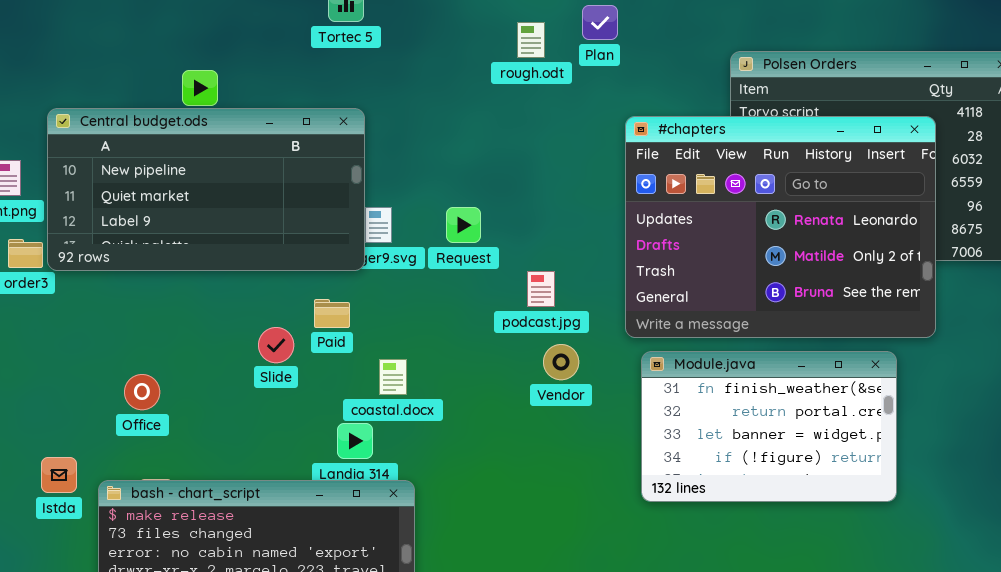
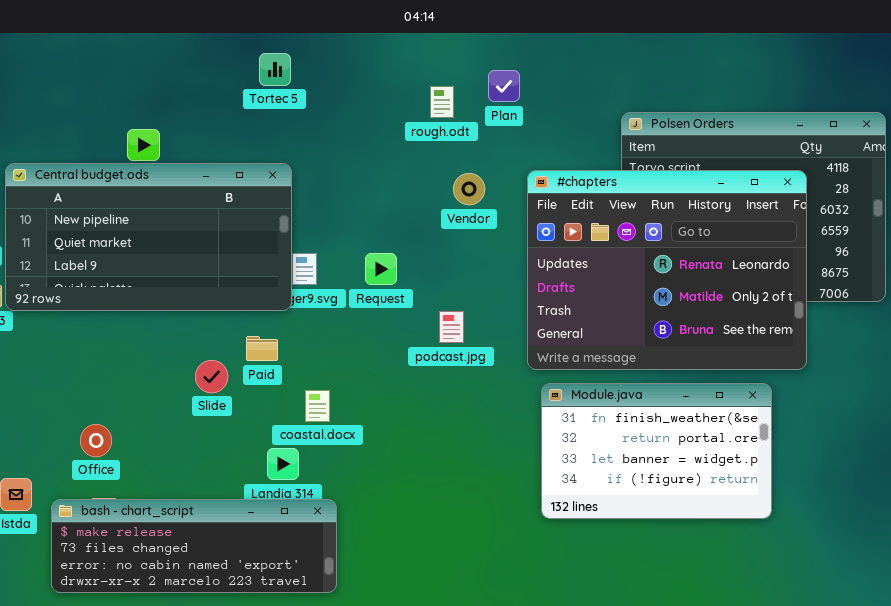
Vendor: [543,344,579,380] -> [453,173,485,205], moved
Office: [124,374,160,410] -> [80,424,112,457], moved

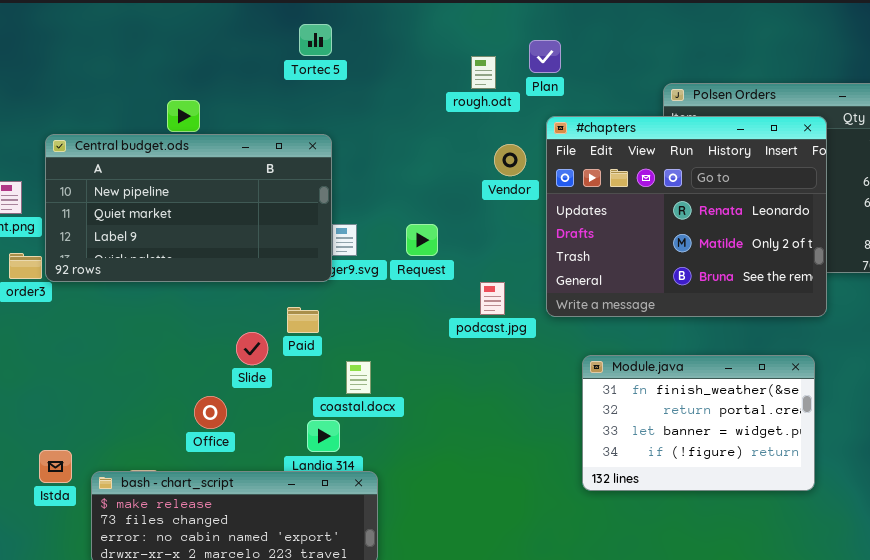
#chapters: [527,170,807,370] -> [546,116,827,317], moved
Office: [80,424,112,457] -> [194,396,227,429], moved

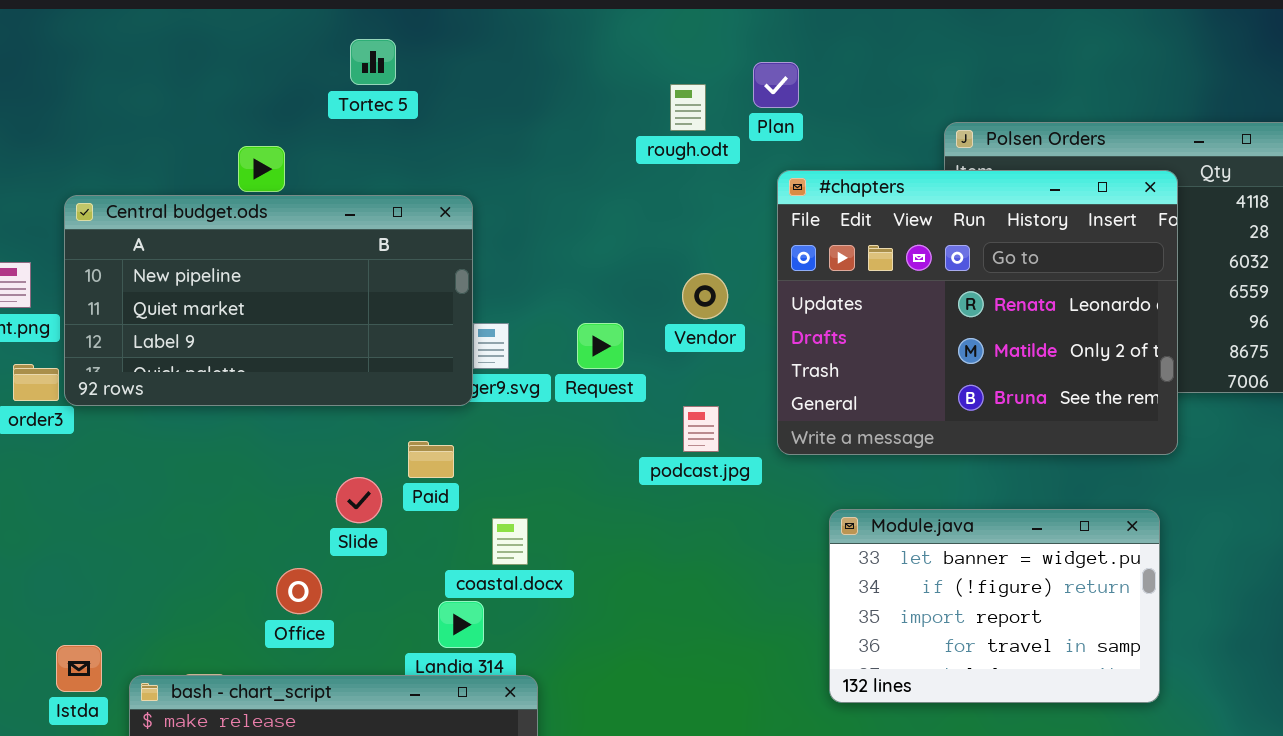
Tortec 5: [299,24,332,56] -> [350,39,396,85], moved
Vendor: [494,144,526,176] -> [682,273,728,319], moved
Module.java: [582,355,815,491] -> [829,509,1160,703], scrolled down 2 rows

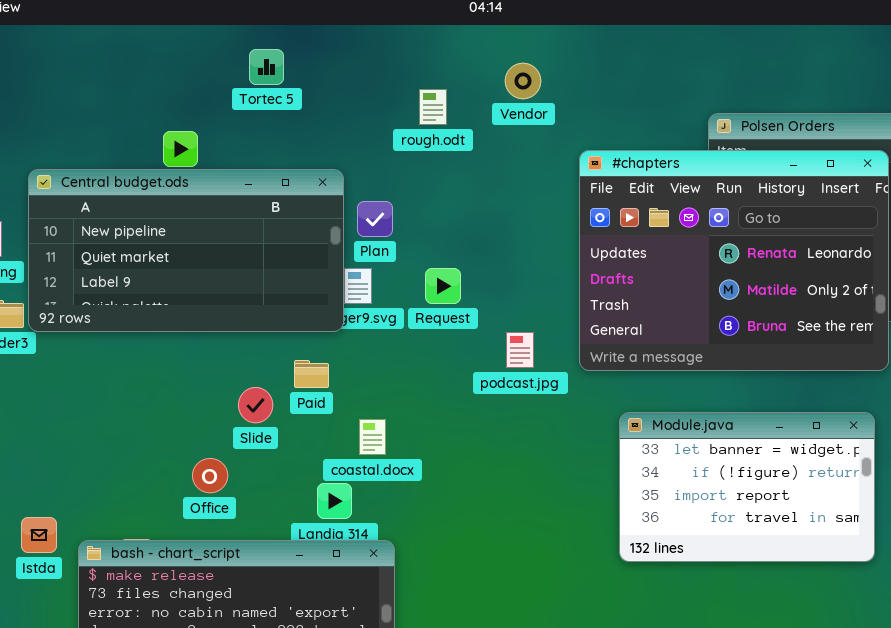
Plan: [753,62,799,108] -> [357,201,393,237], moved
rough.odt: [670,84,706,131] -> [419,89,447,125], moved
Vendor: [682,273,728,319] -> [505,63,541,99], moved

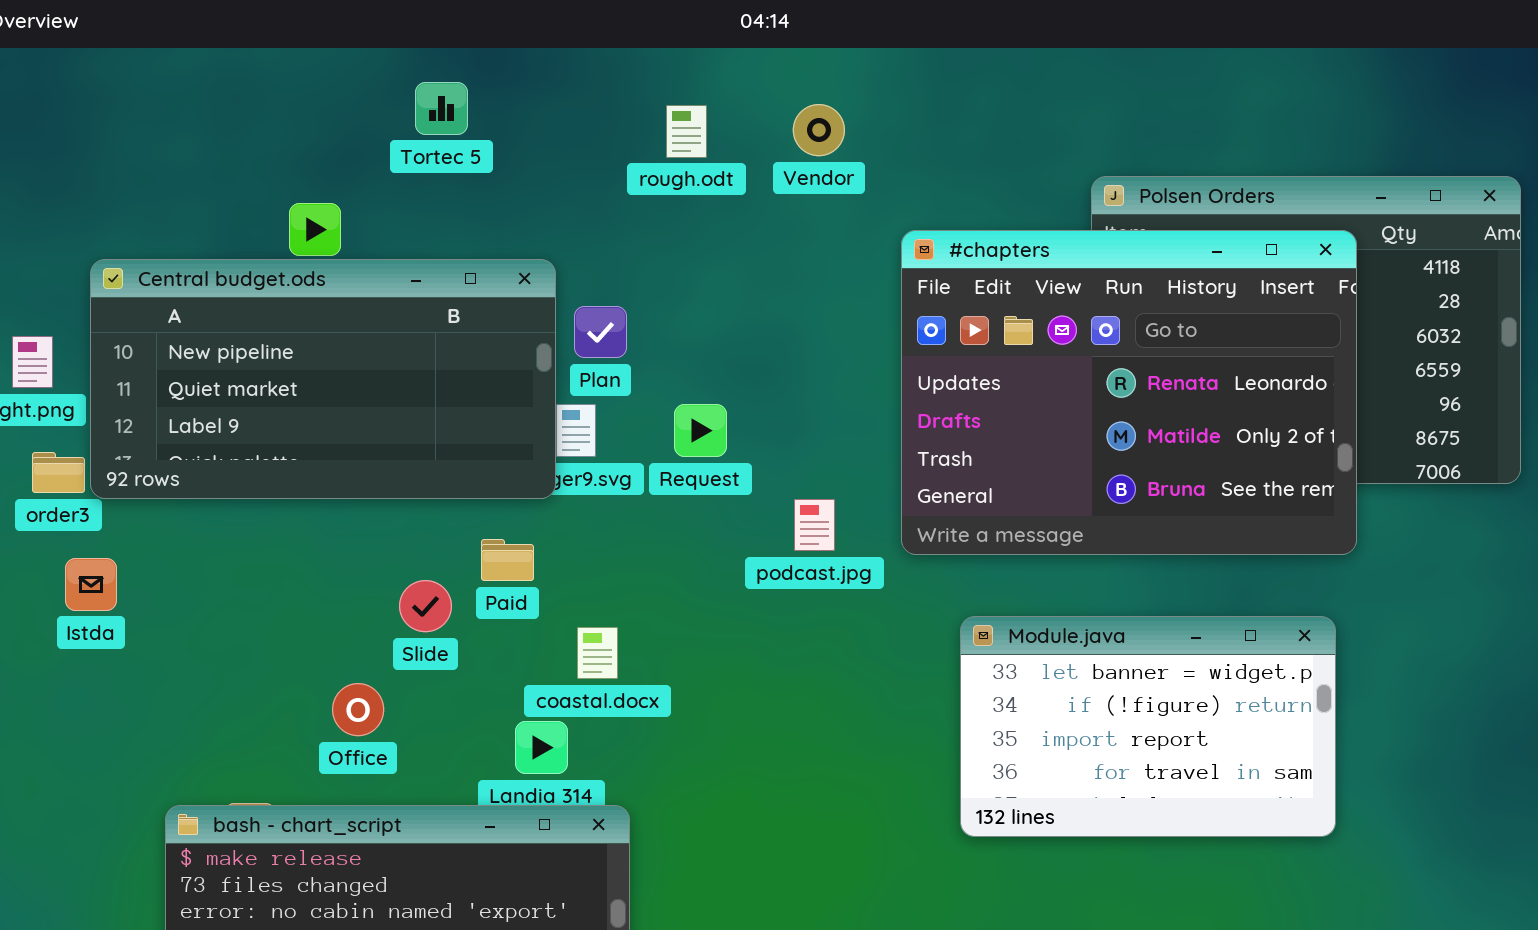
rough.odt: [419,89,447,125] -> [666,105,707,158], moved
Istda: [21,517,57,553] -> [65,558,117,611], moved

